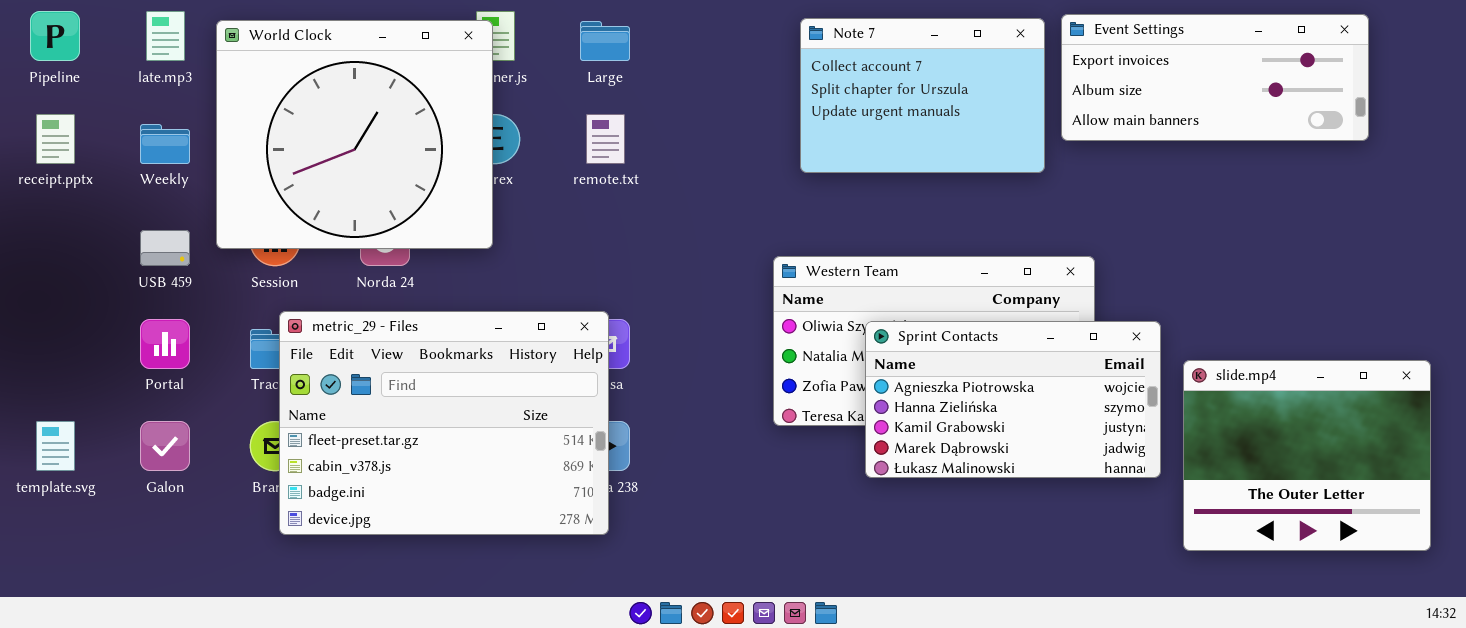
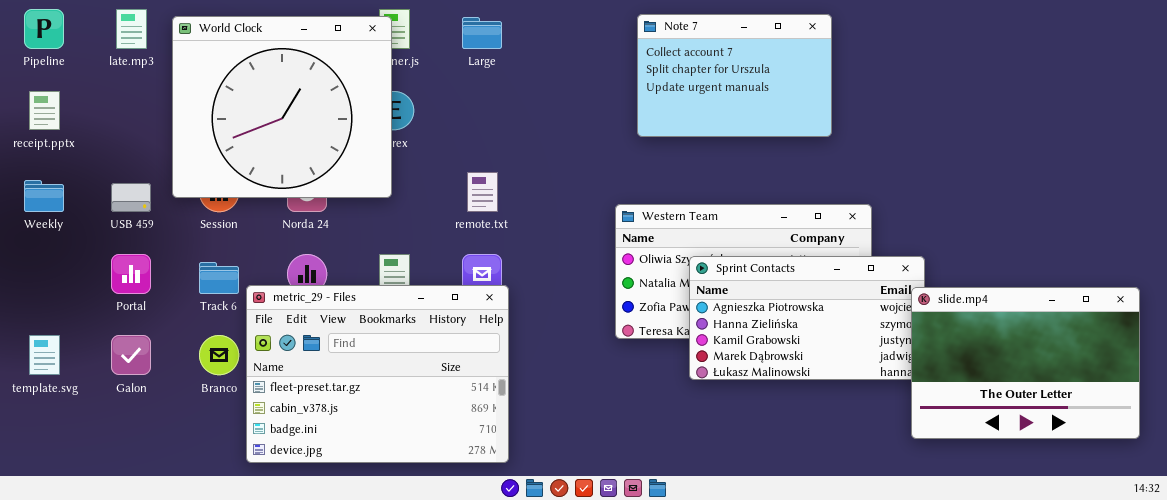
Event Settings: [1061,14,1369,141] -> none, closed
remote.txt: [586,114,625,164] -> [467,172,498,212], moved
Weekly: [140,124,190,164] -> [24,180,64,212], moved
metric_29 - Files: [279,311,609,535] -> [246,285,509,463], moved
slide.mp4: [1183,360,1431,551] -> [911,287,1140,439], resized

